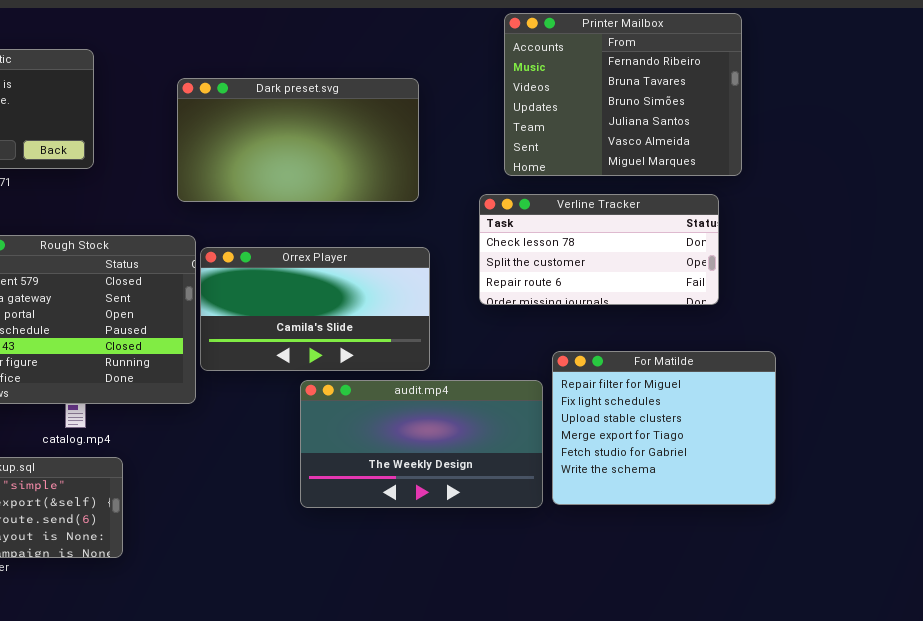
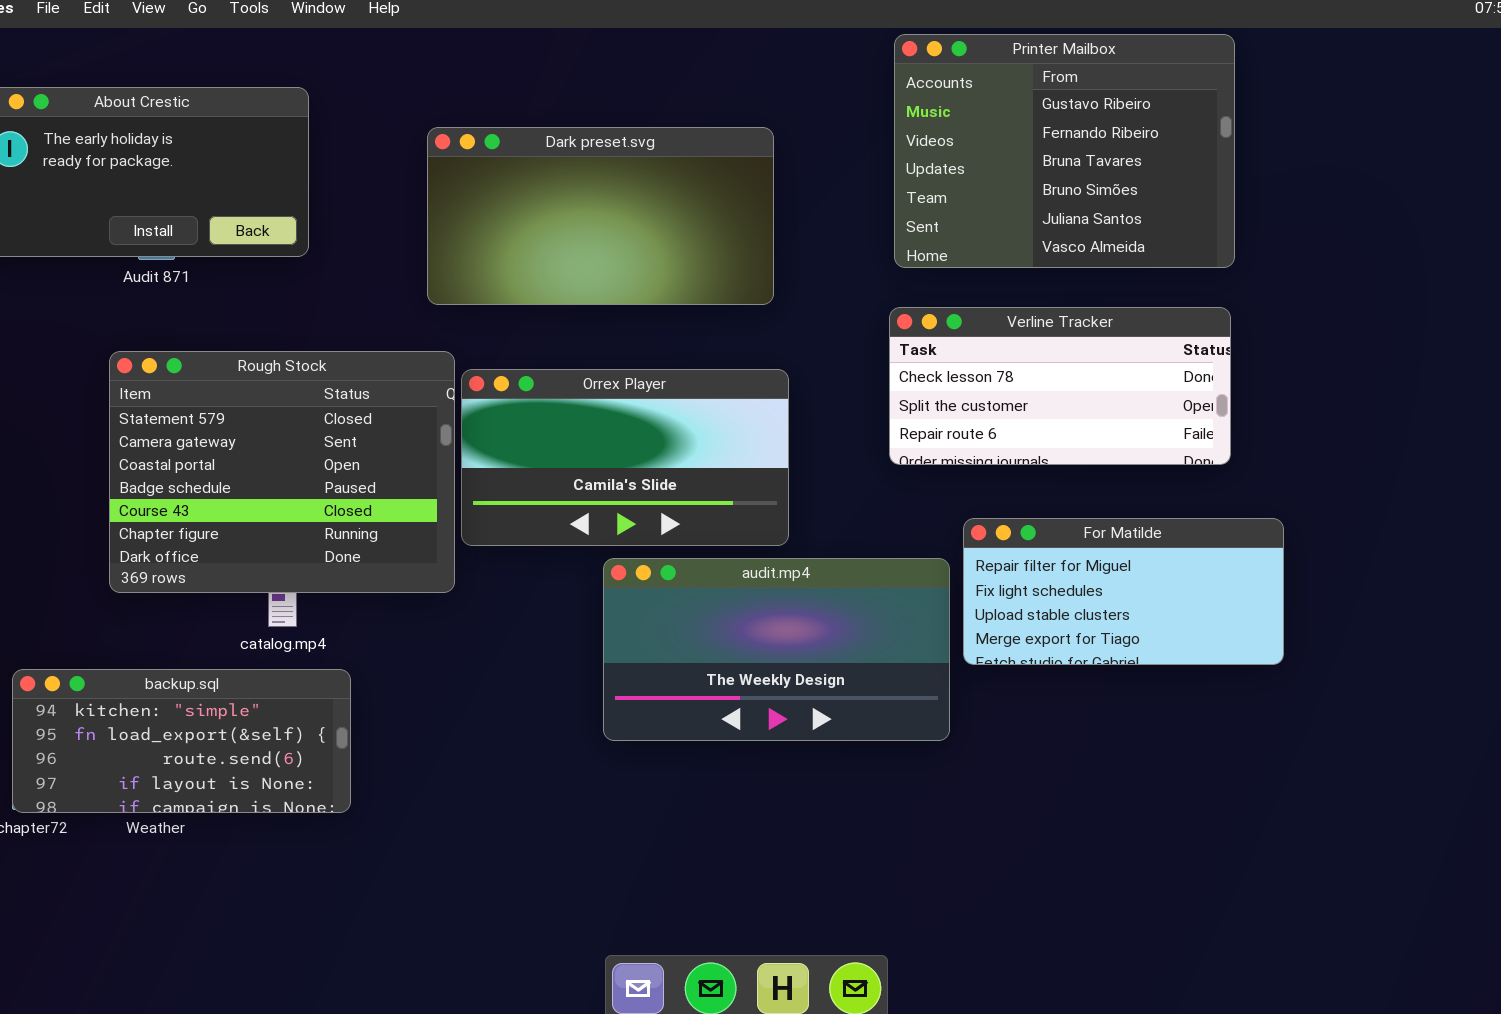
Printer Mailbox: [504,13,742,176] -> [894,34,1235,268], scrolled up 1 row
Verline Tracker: [479,194,719,305] -> [889,307,1231,465], moved
For Matilde: [552,351,776,505] -> [963,518,1284,665], resized

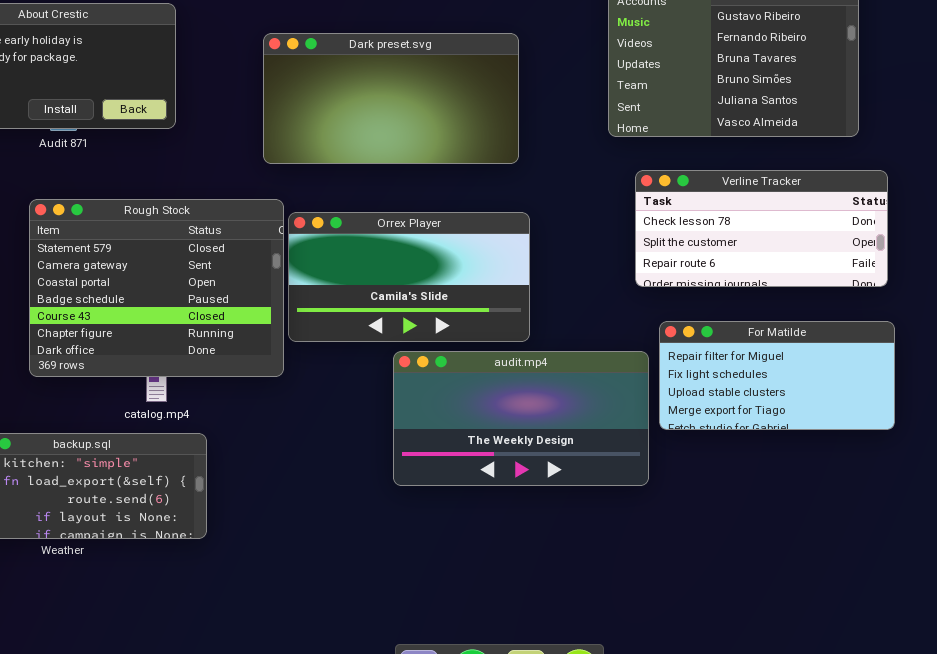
Verline Tracker: [889,307,1231,465] -> [635,170,888,287], moved

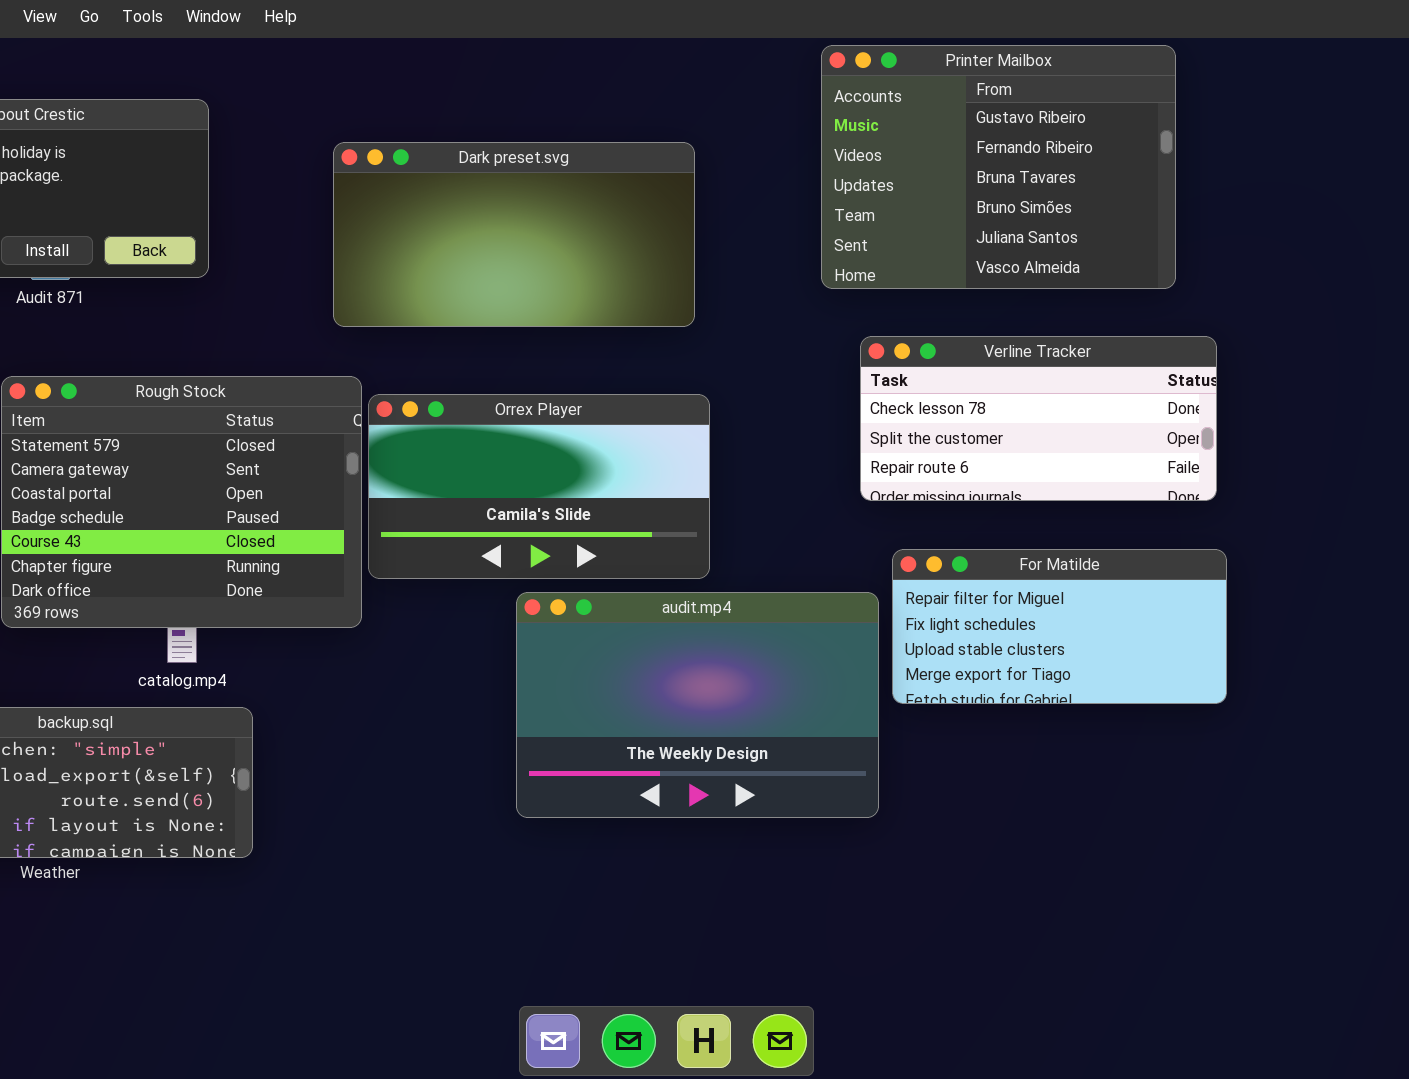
audit.mp4: [393,351,649,486] -> [516,592,879,818], resized

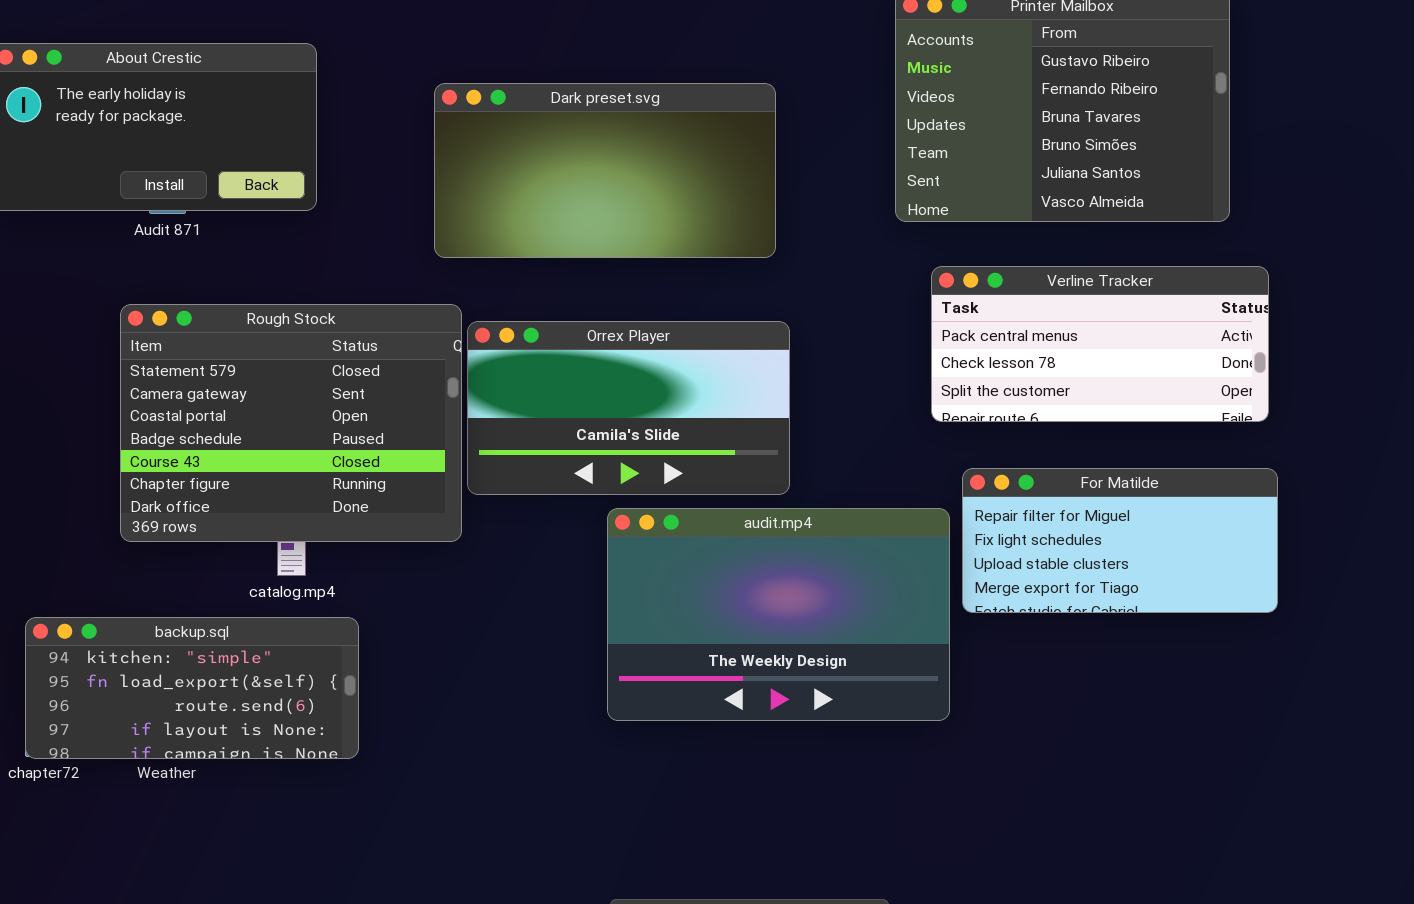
Verline Tracker: [860,336,1217,501] -> [931,266,1269,422], scrolled up 1 row

